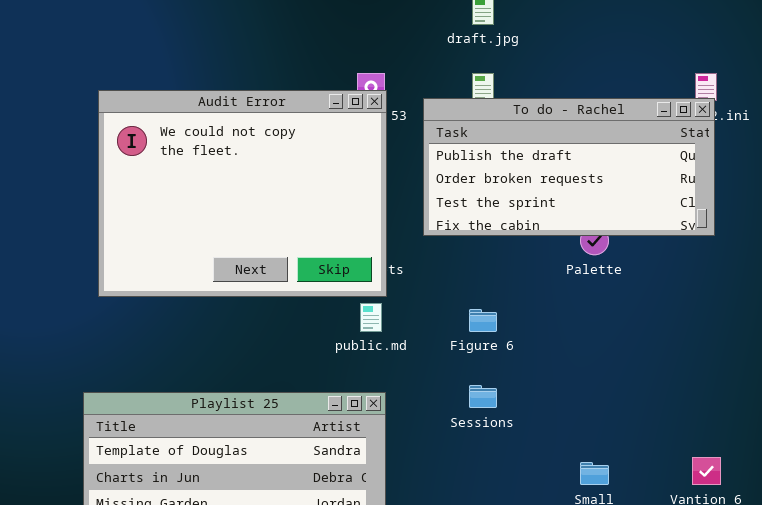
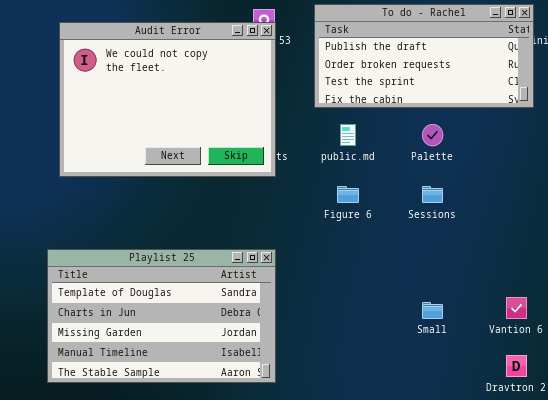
To do - Rachel: [423,98,715,236] -> [314,4,534,108], moved
public.md: [360,303,382,332] -> [340,124,356,146], moved
Sessions: [469,385,497,408] -> [422,186,443,203], moved

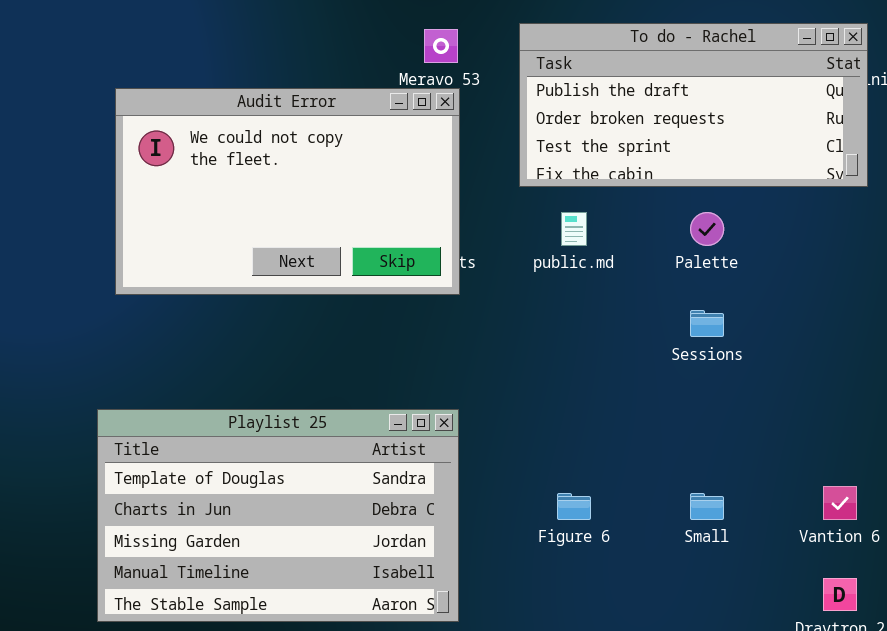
Audit Error: [59,22,276,177] -> [115,88,460,295], resized
Figure 6: [337,186,359,203] -> [557,493,591,520], moved

